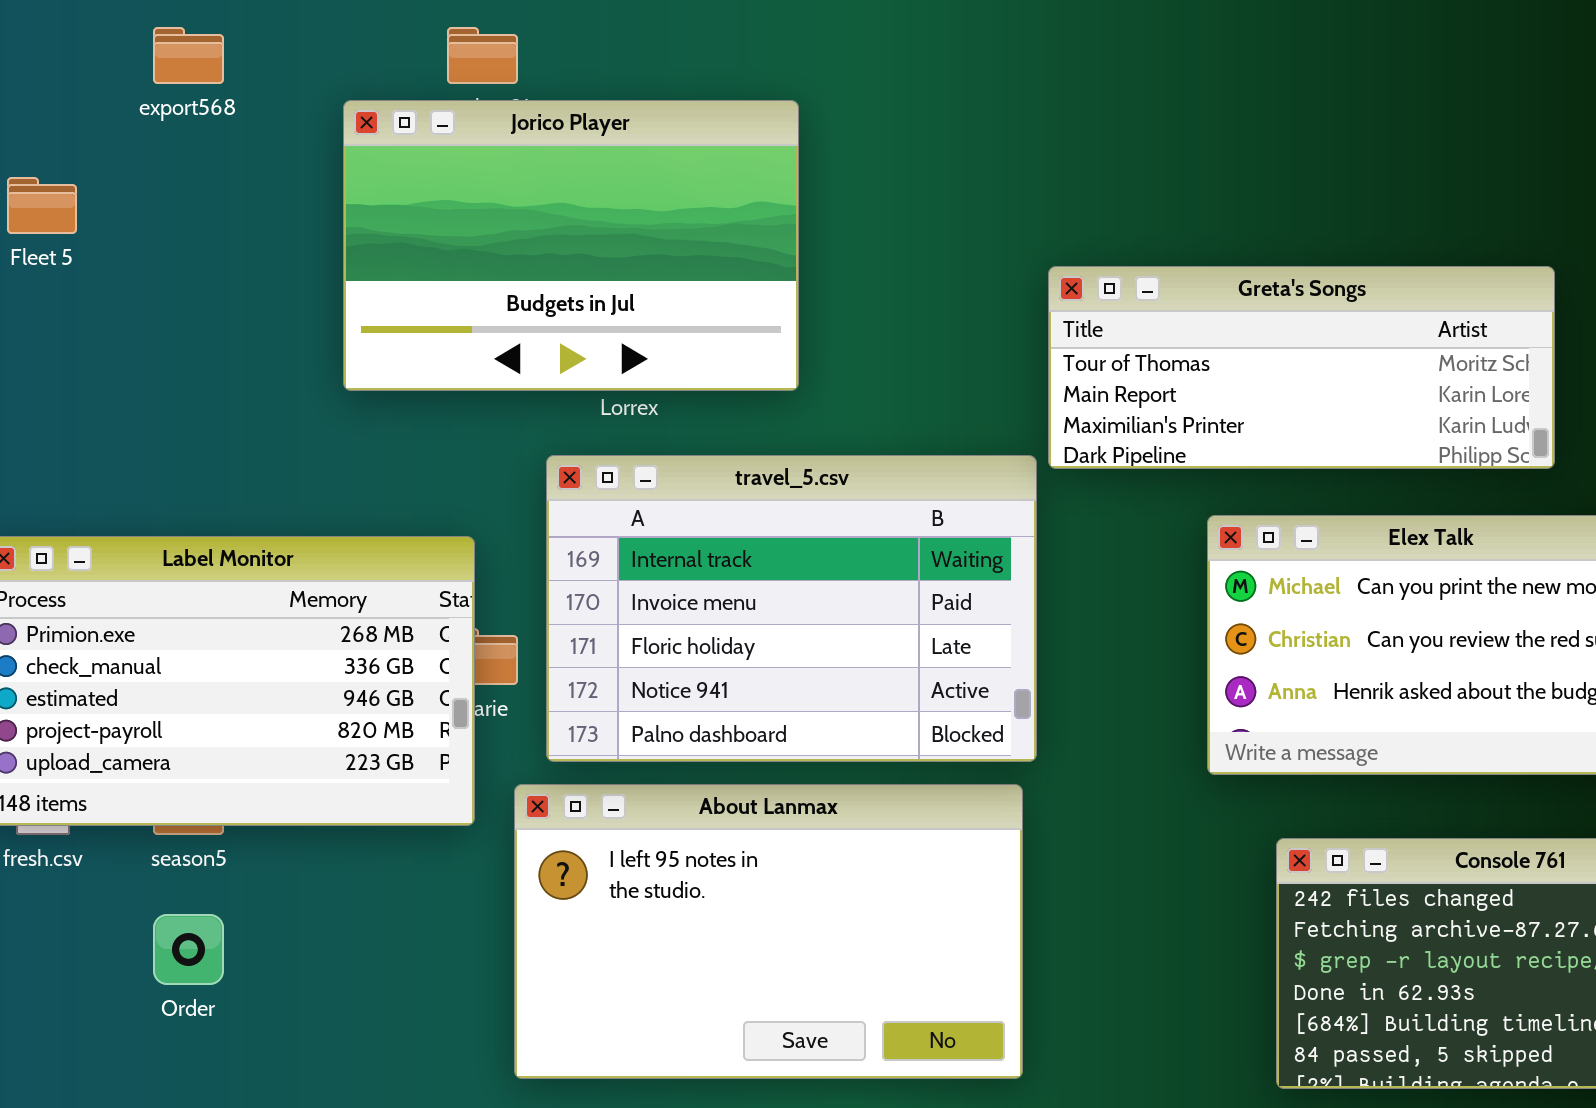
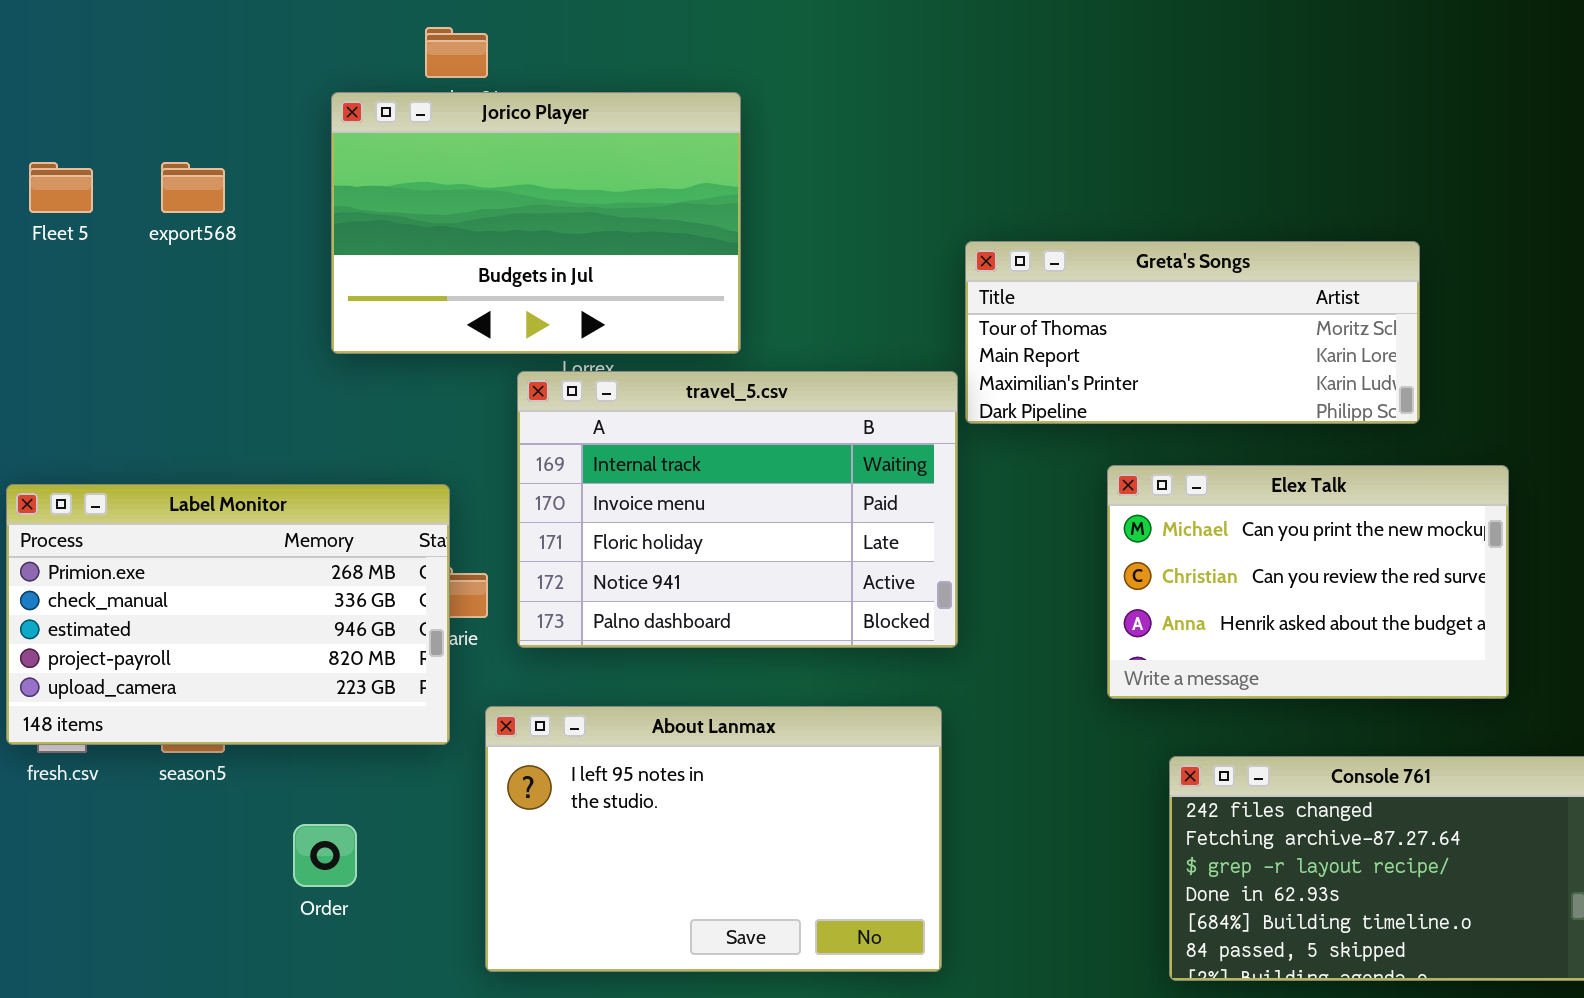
export568: [153,27,224,84] -> [161,162,225,213], moved
travel_5.csv: [546,455,1037,762] -> [517,371,958,648], moved
Order: [153,914,224,985] -> [293,824,357,887], moved

